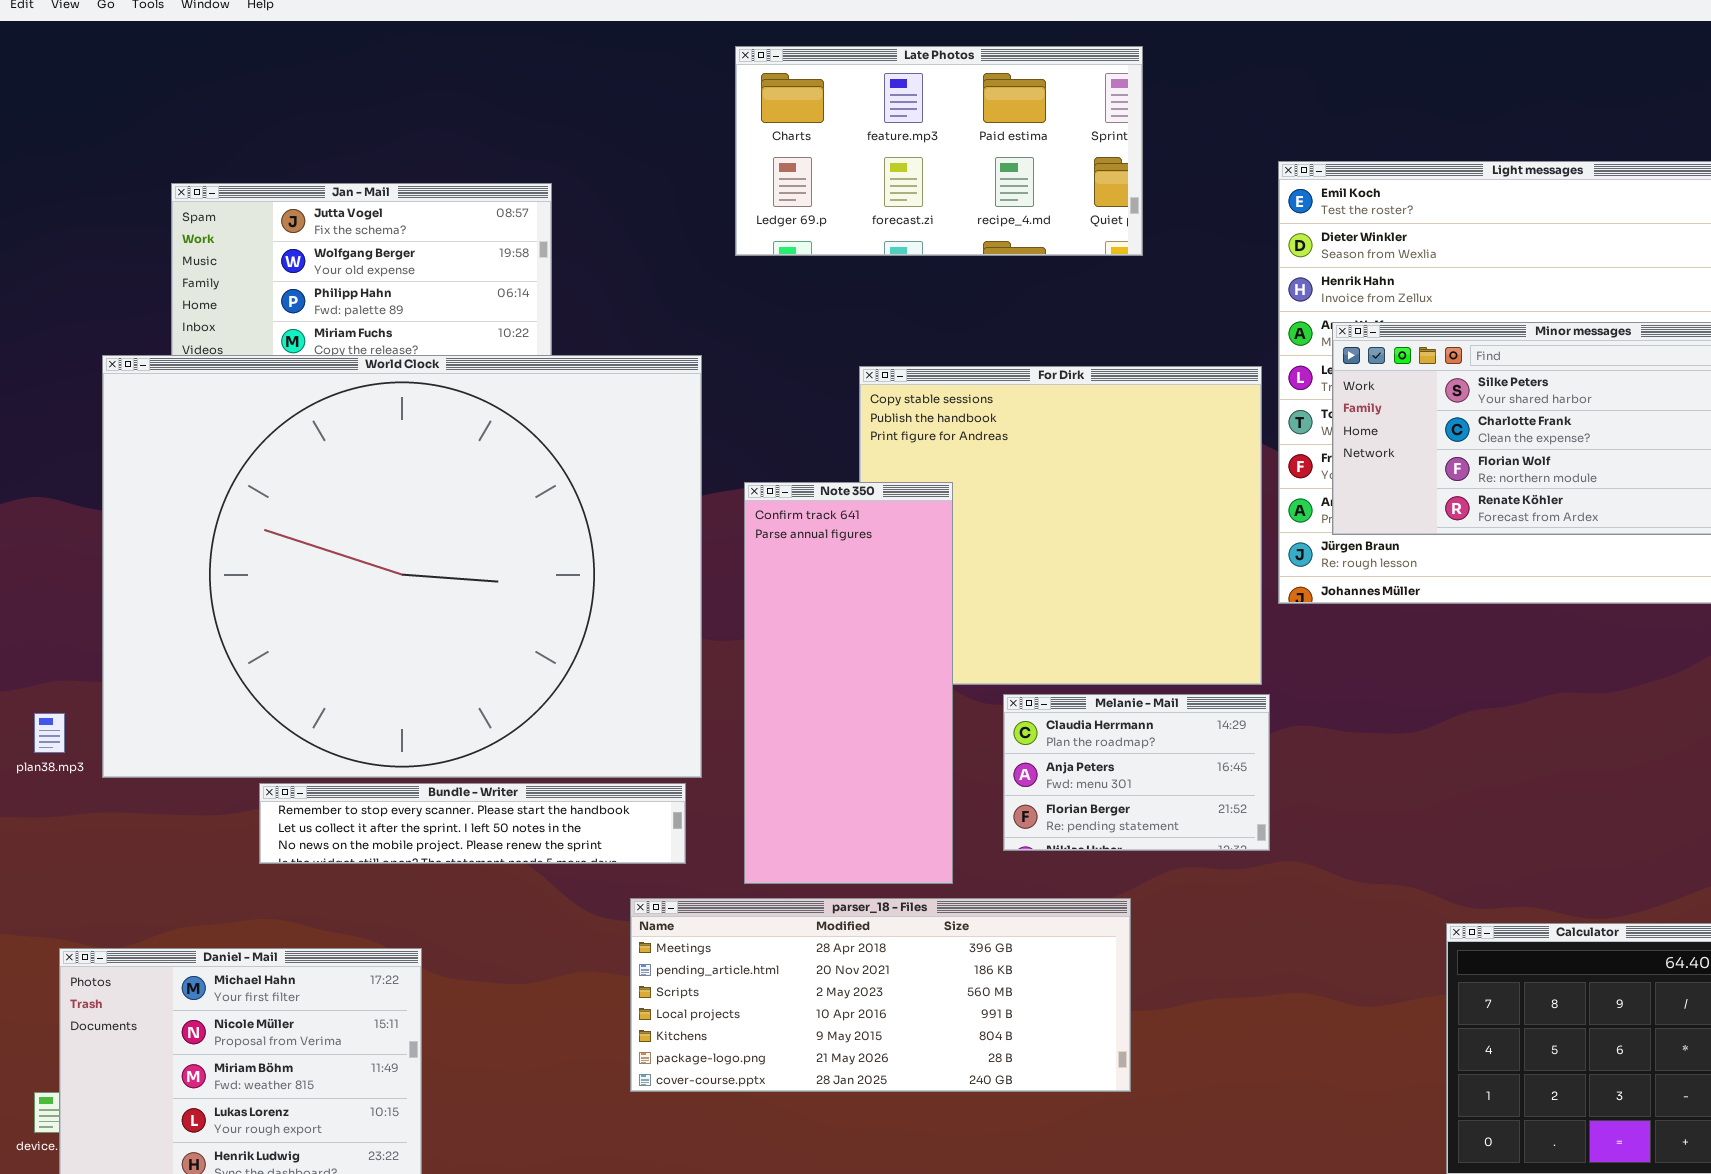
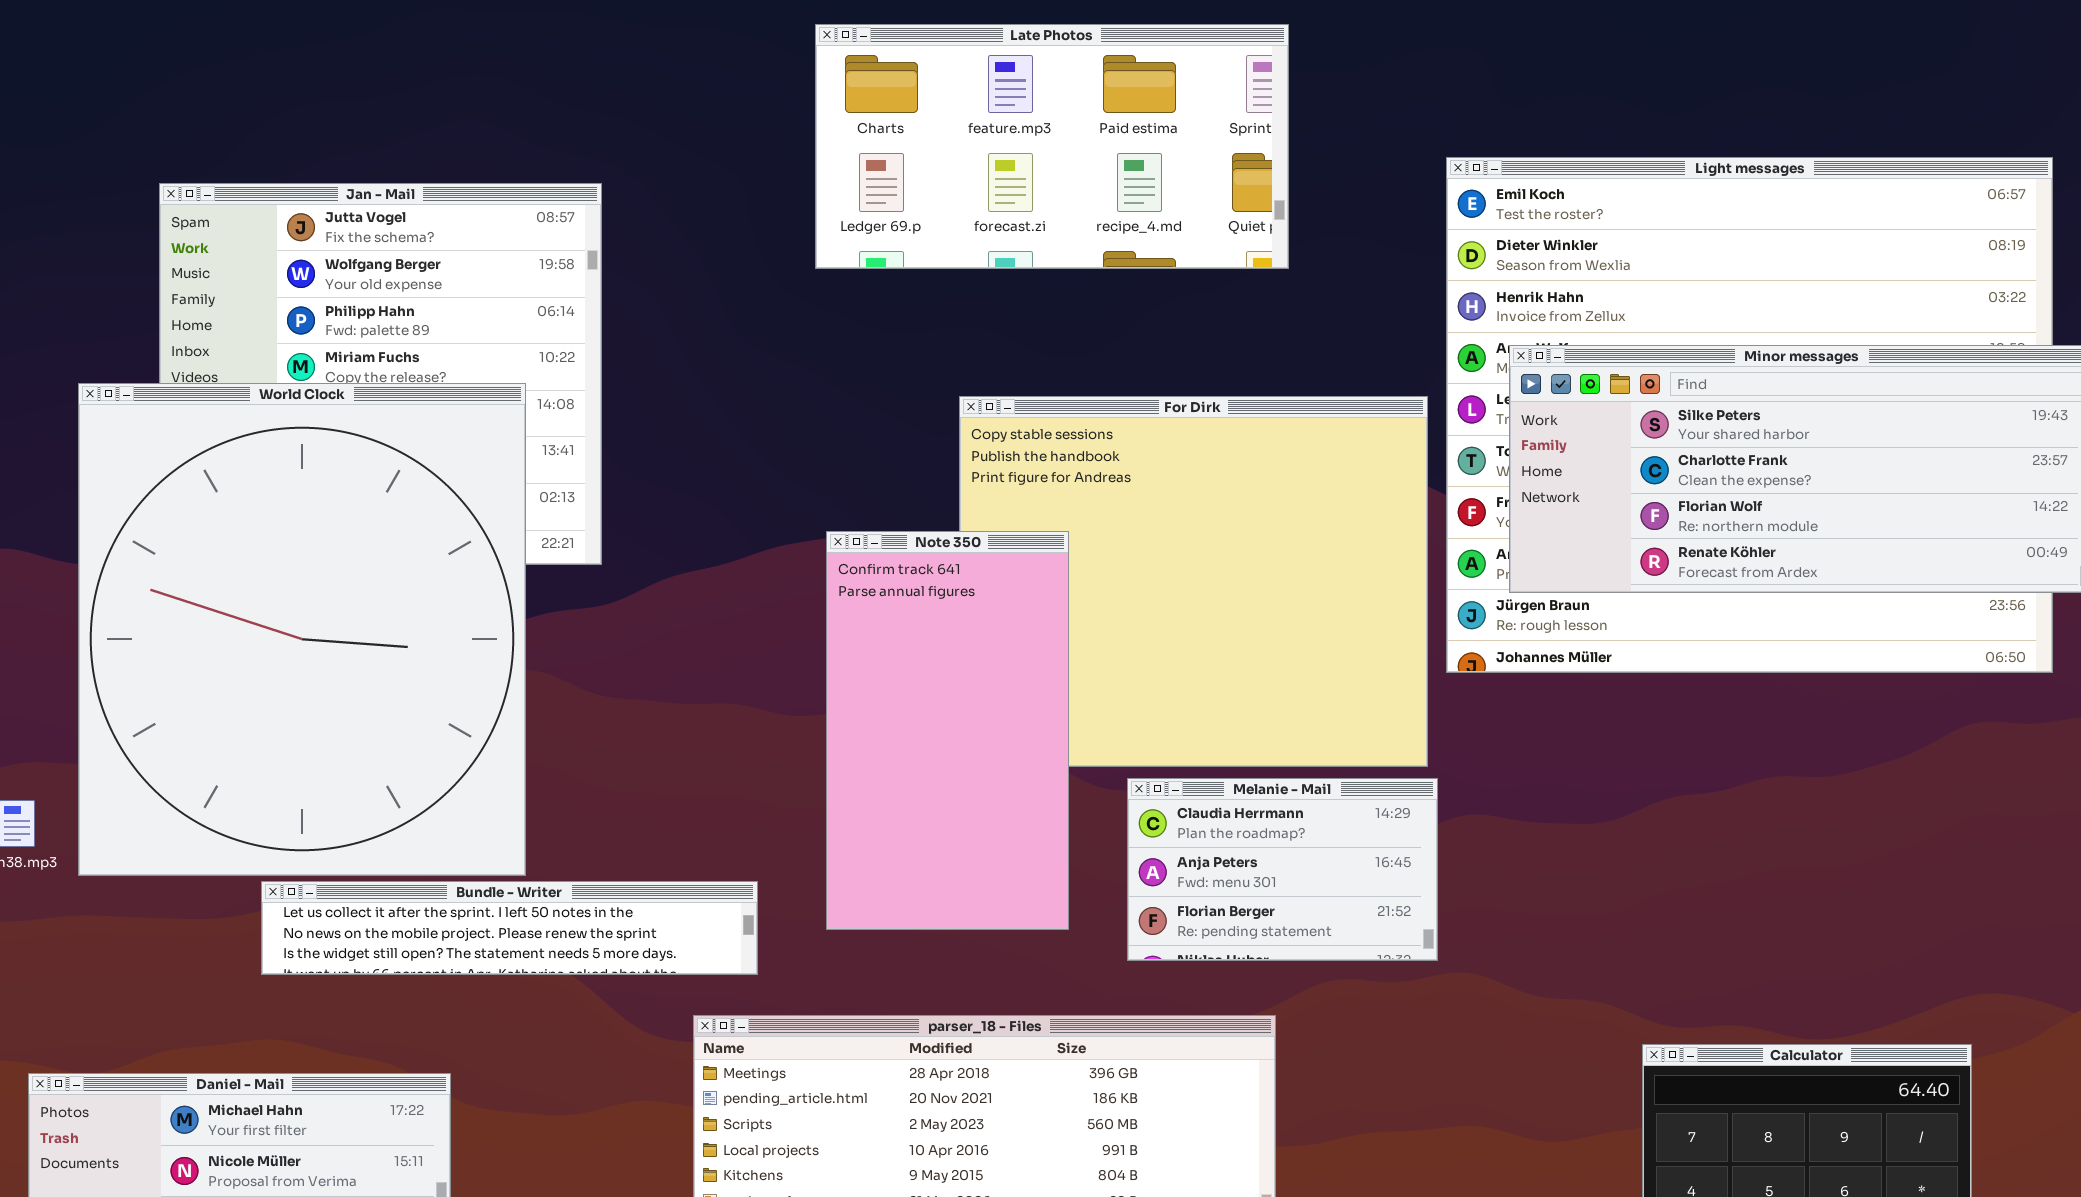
World Clock: [102,355,702,778] -> [78,383,526,876], resized
Note 350: [744,482,953,884] -> [826,531,1069,930], resized
Bundle - Writer: [259,783,686,864] -> [261,881,758,975], scrolled down 1 row

